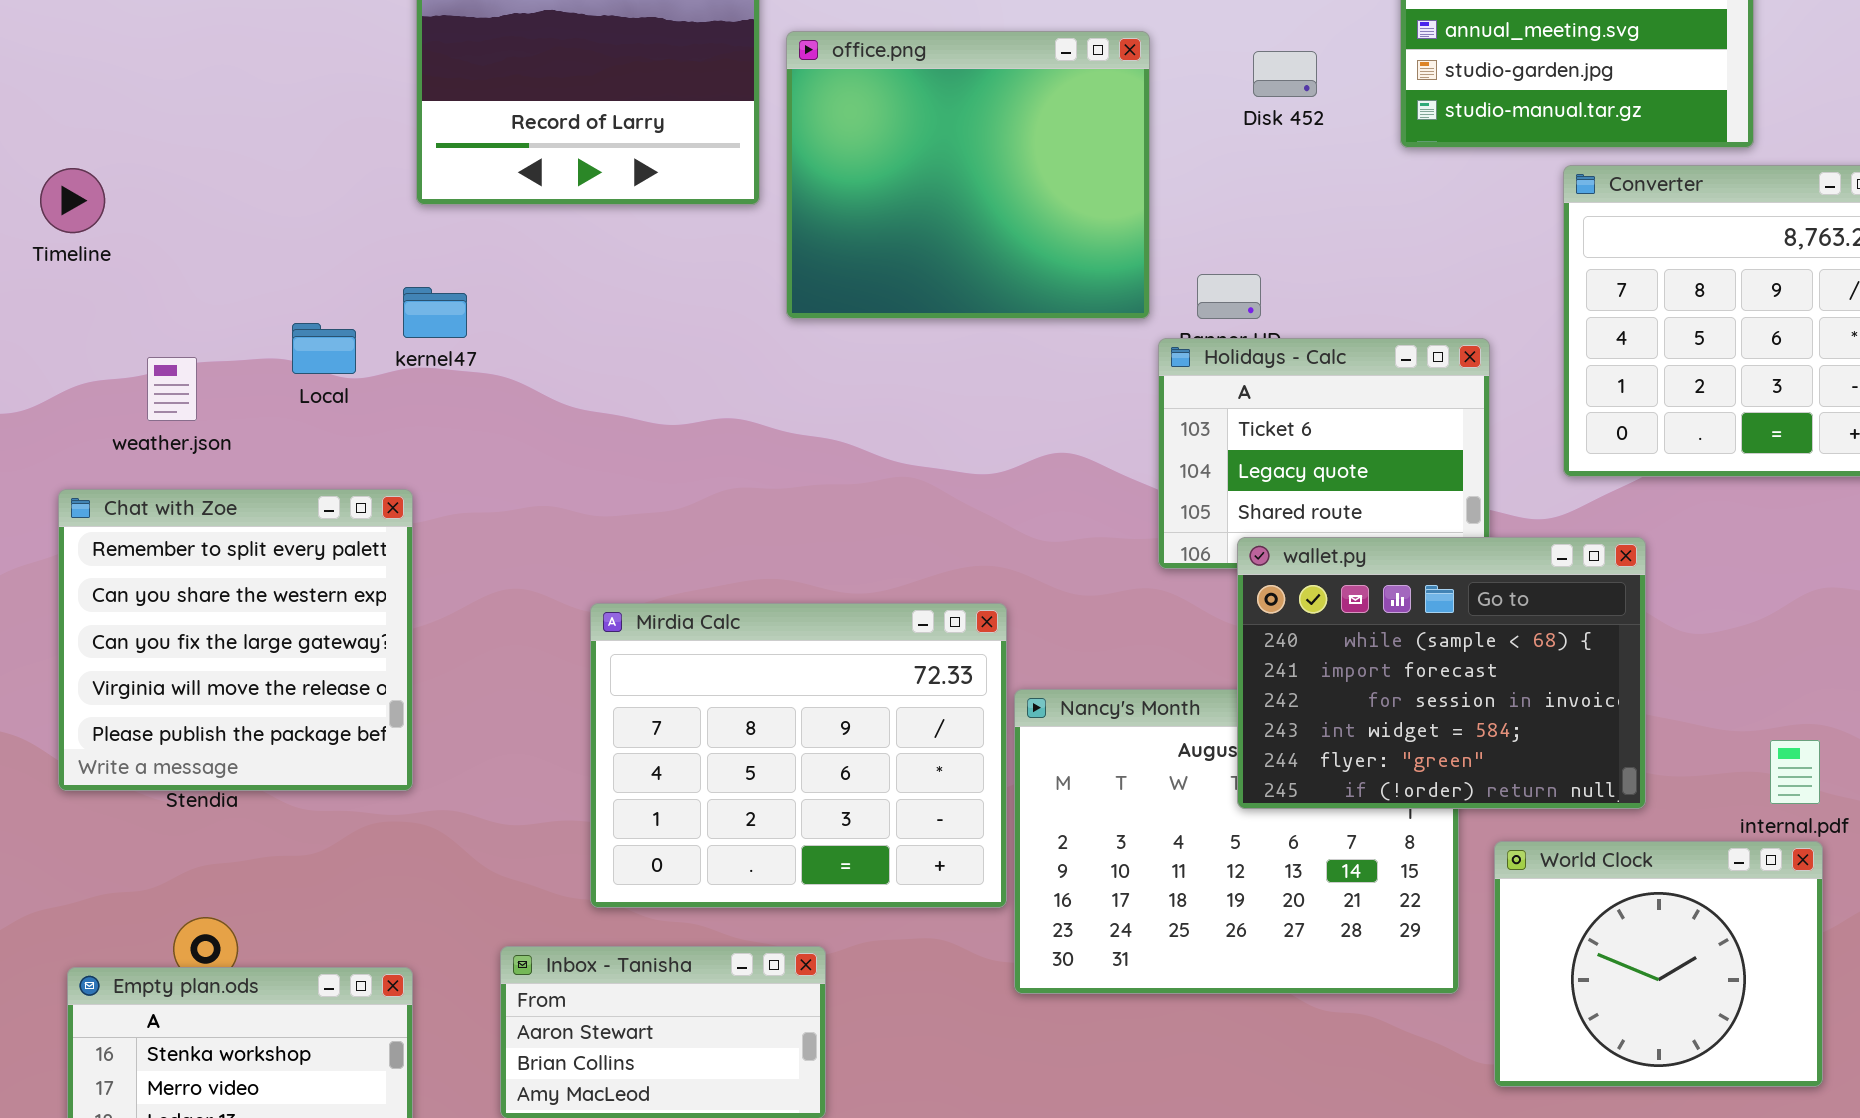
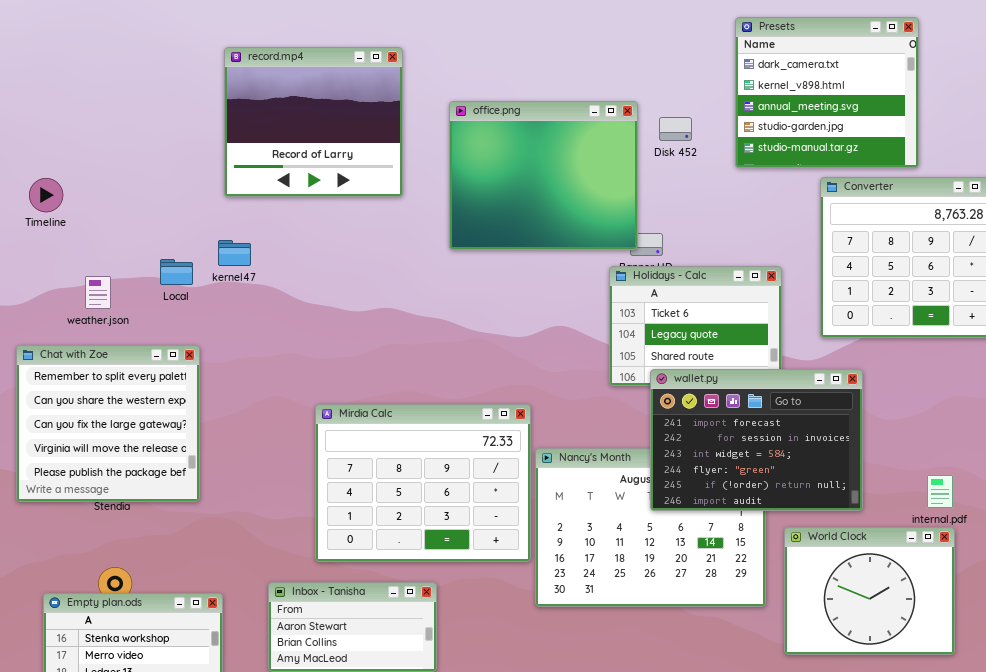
office.png: [786,31,1150,319] -> [449,101,638,250], moved
Chat with Zoe: [58,489,413,791] -> [16,345,200,502], moved
wallet.py: [1237,537,1646,809] -> [650,369,863,511], scrolled down 1 row

